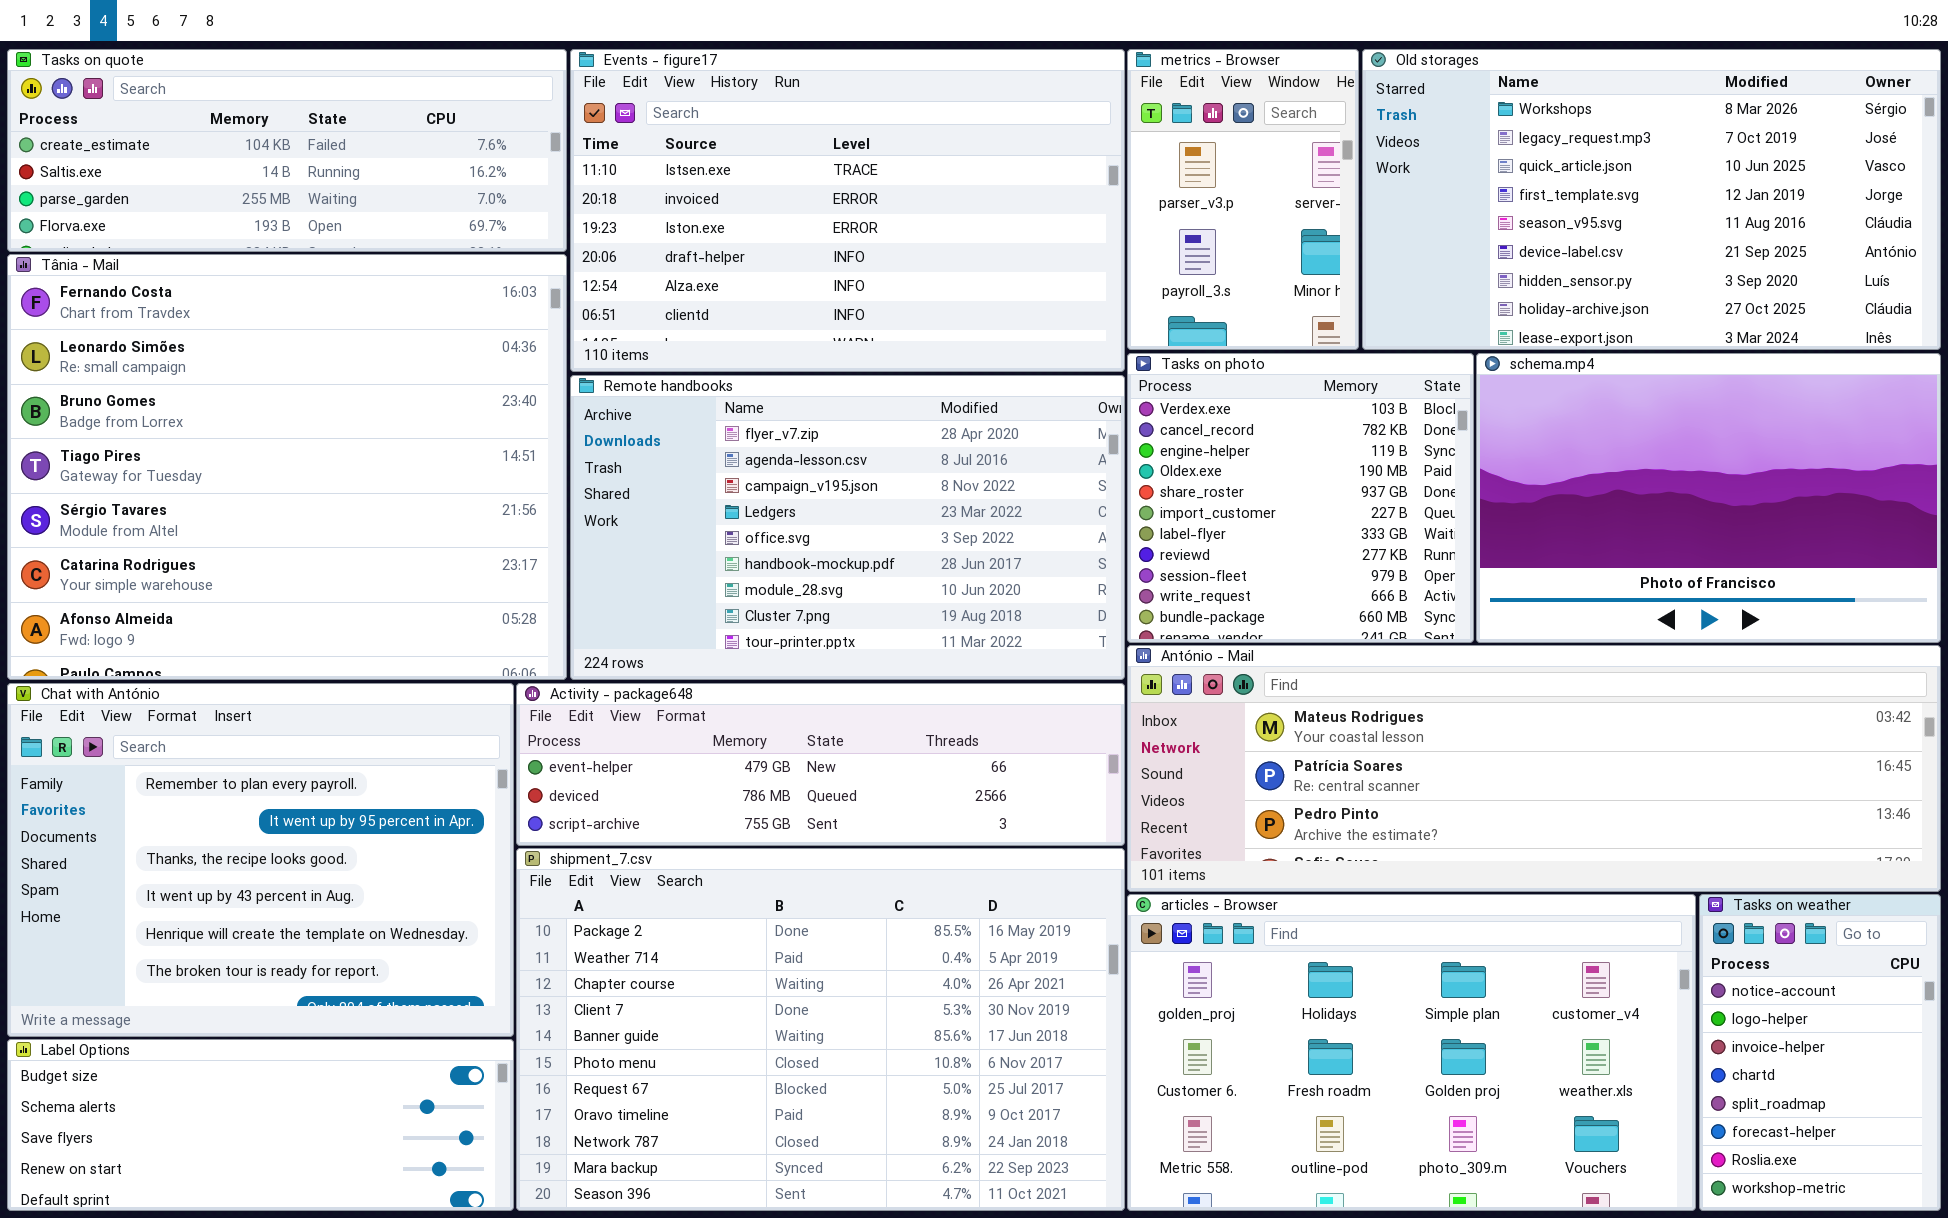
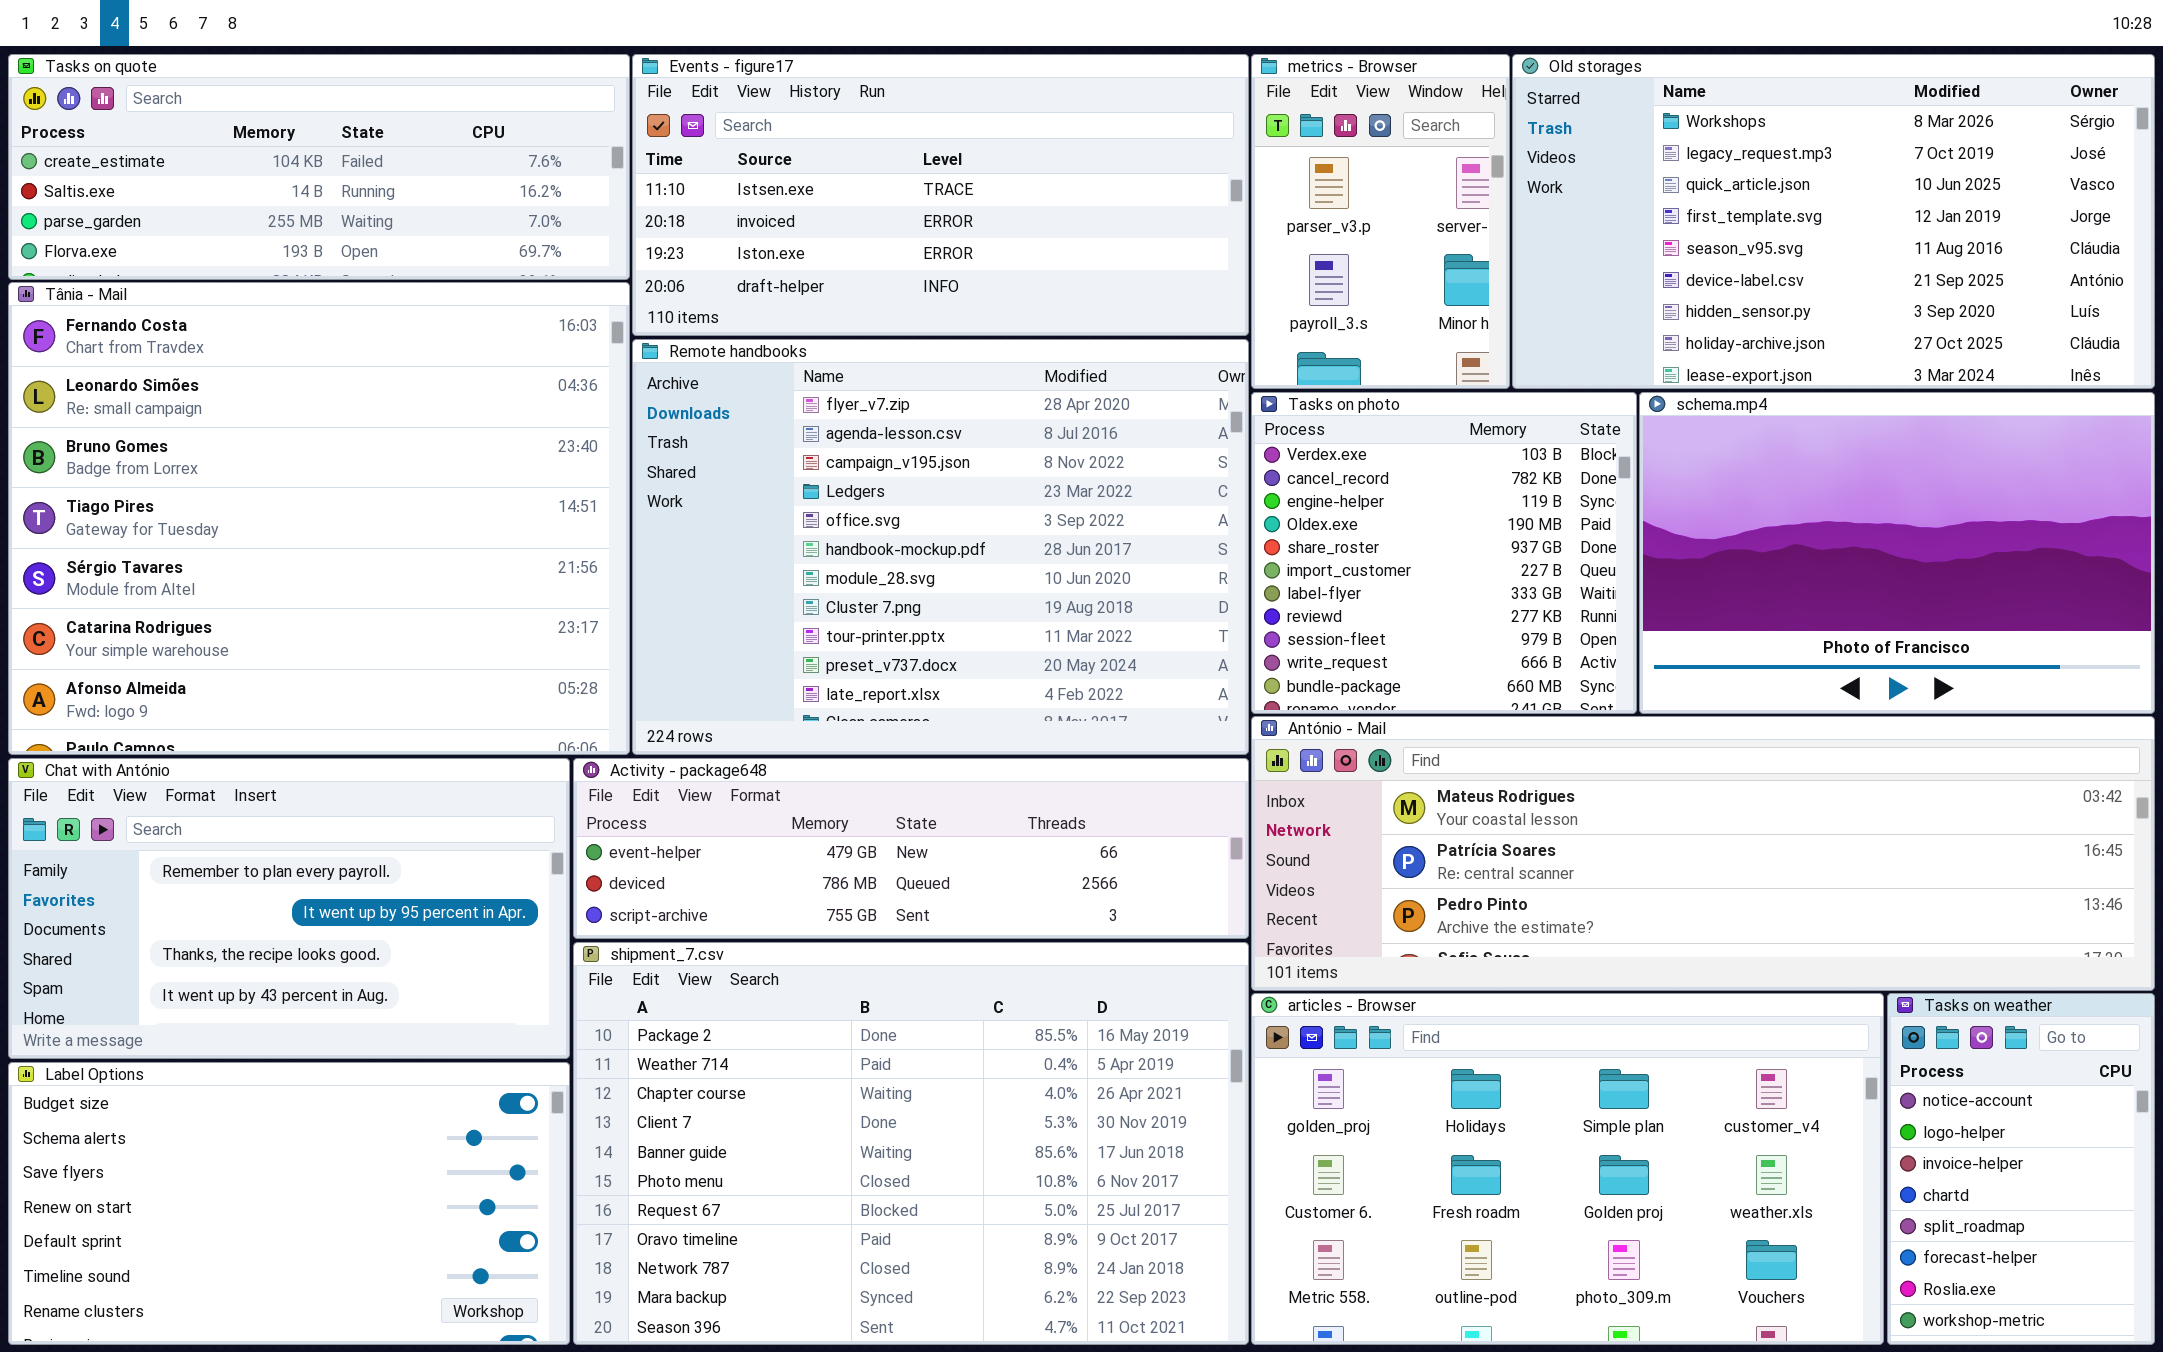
Events - figure17: [570,49,1125,372] -> [632,54,1249,336], resized
Remote handbooks: [570,375,1125,680] -> [632,339,1249,755], resized
Chat with António: [7,683,514,1037] -> [8,758,570,1059], resized
Label Options: [7,1039,514,1211] -> [8,1062,570,1345], resized

